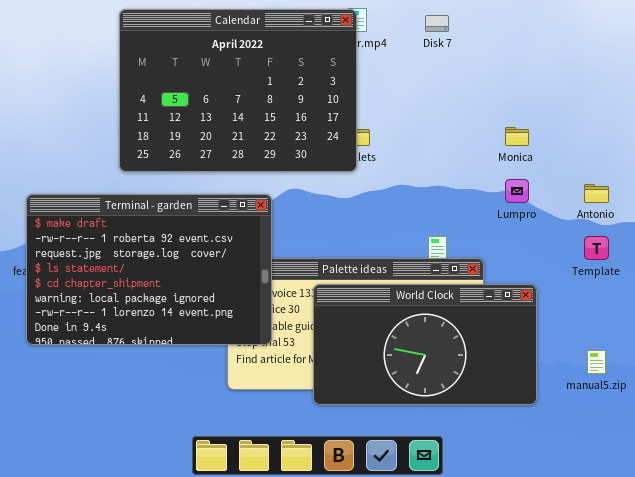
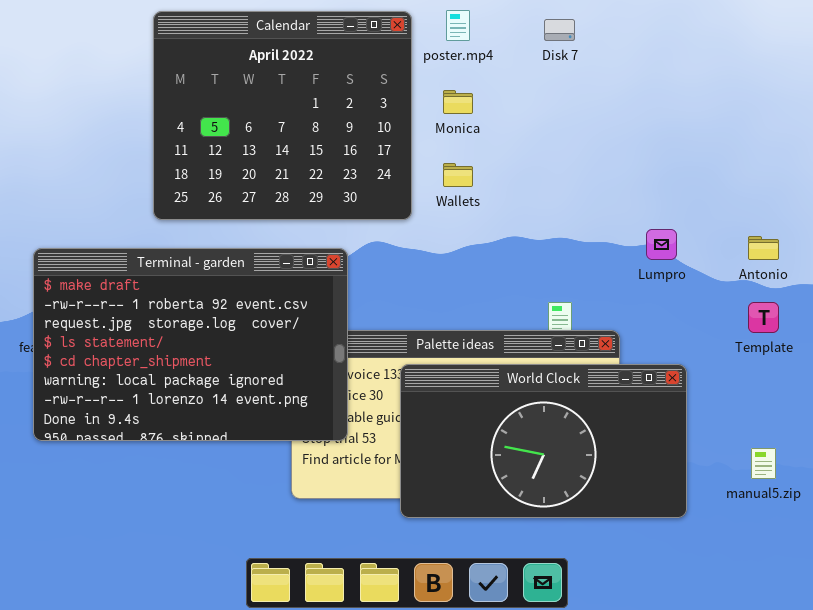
Calendar: [119,9,357,172] -> [153,11,412,220], resized
Monica: [505,127,529,146] -> [443,90,473,114], moved

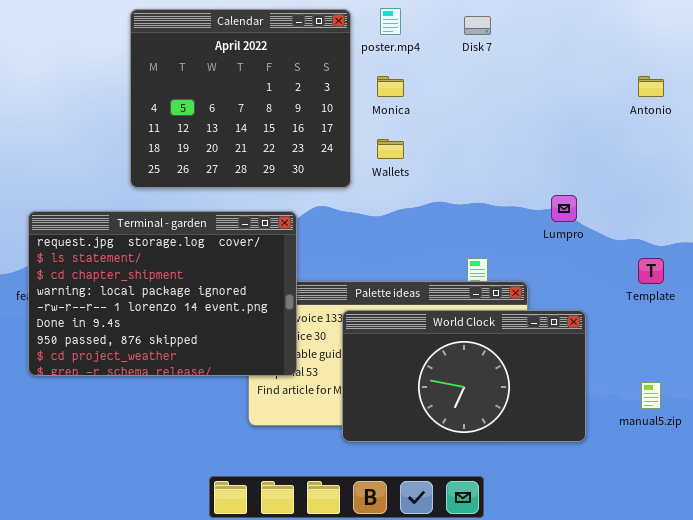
Antonio: [748,236,779,260] -> [638,76,664,97], moved
Terminal - garden: [33,248,348,441] -> [28,211,297,376], scrolled down 2 rows

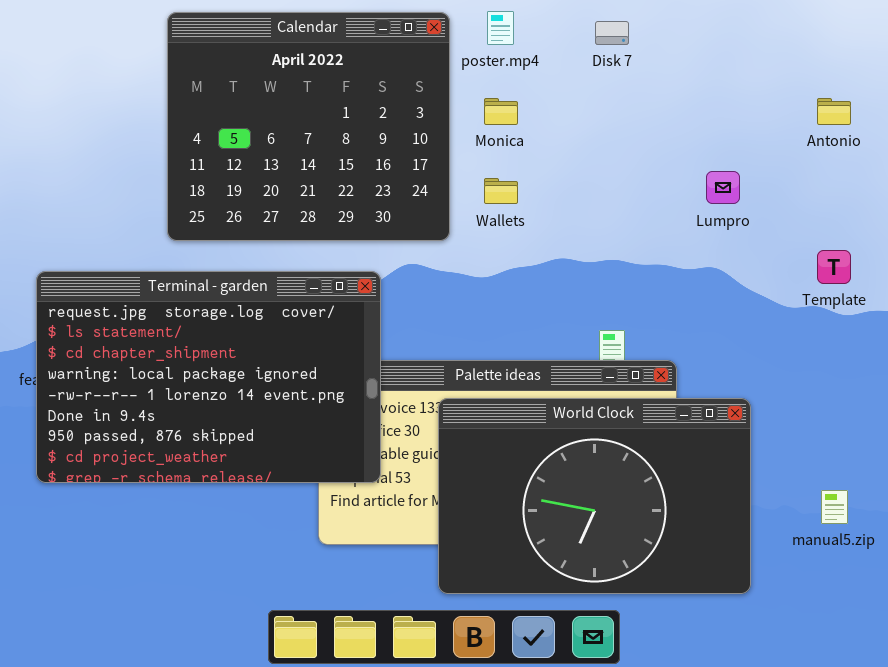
Lumpro: [551,195,577,222] -> [706,171,740,204], moved
Template: [638,258,664,284] -> [817,250,851,284], moved
World Clock: [342,310,586,442] -> [438,398,751,594], resized

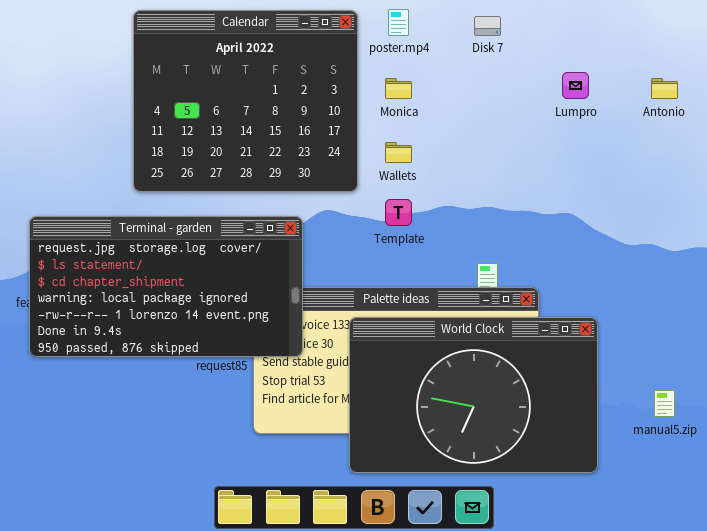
Lumpro: [706,171,740,204] -> [562,72,589,99], moved
Template: [817,250,851,284] -> [385,199,412,226], moved
Terminal - garden: [36,271,381,483] -> [29,216,303,357], resized

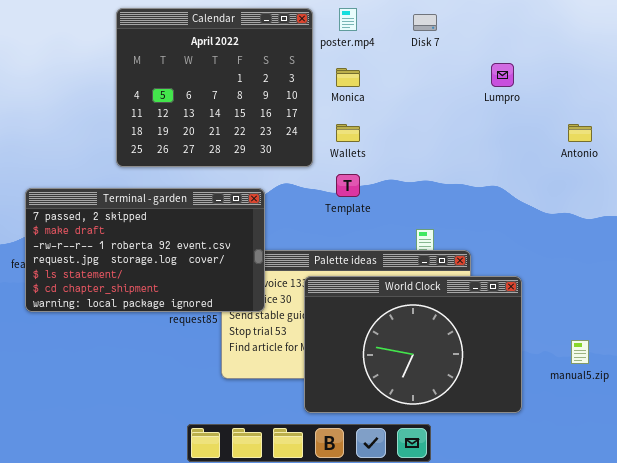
Antonio: [651,78,678,99] -> [568,124,592,142], moved
Terminal - garden: [29,216,303,357] -> [25,188,265,312], scrolled up 3 rows

